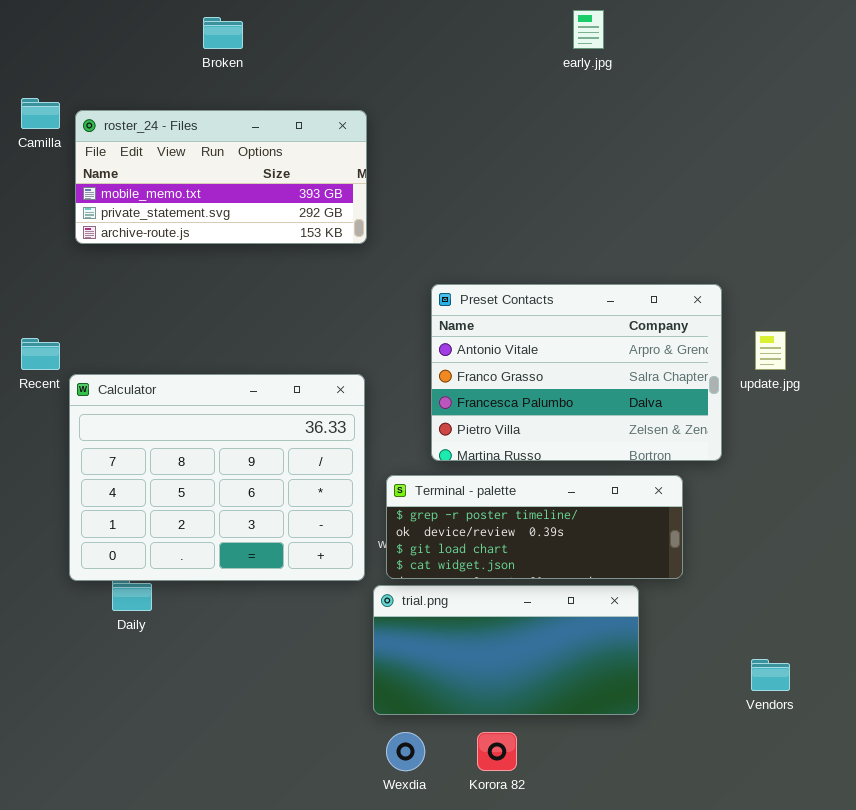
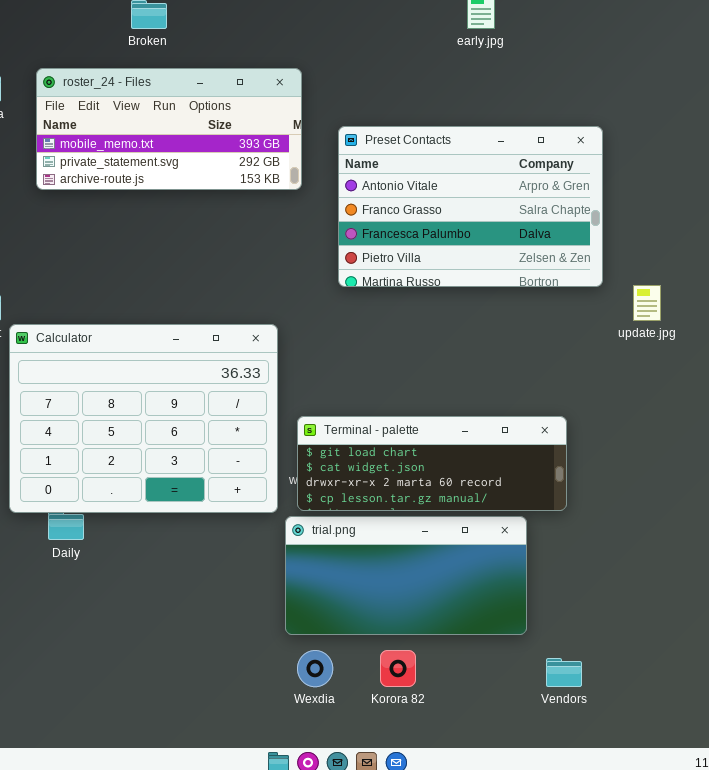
roster_24 - Files: [75,110,367,244] -> [36,68,302,190], moved
Preset Contacts: [431,284,722,461] -> [338,126,603,287], moved
Terminal - palette: [386,475,683,579] -> [297,416,567,511], scrolled down 2 rows
Vendors: [751,659,790,691] -> [546,658,582,687], moved

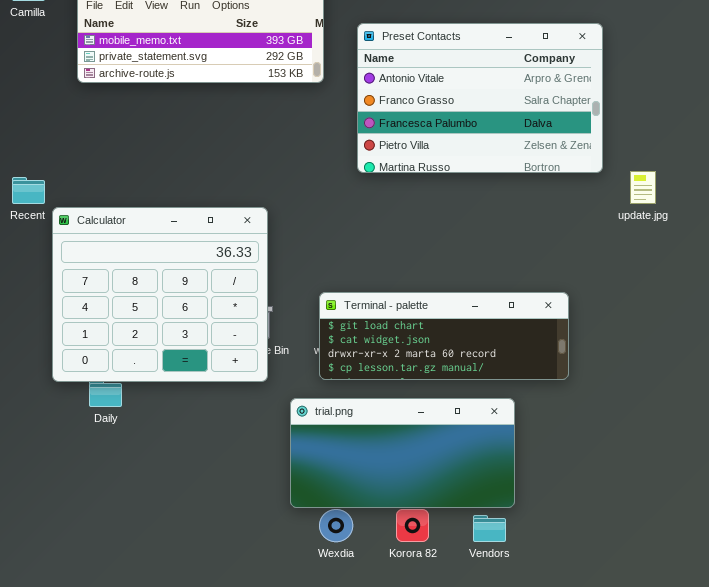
Calculator: [9,324,278,513] -> [52,207,268,382], resized
trial.png: [285,516,527,635] -> [290,398,515,508], moved
Vendors: [546,658,582,687] -> [473,515,506,542], moved

